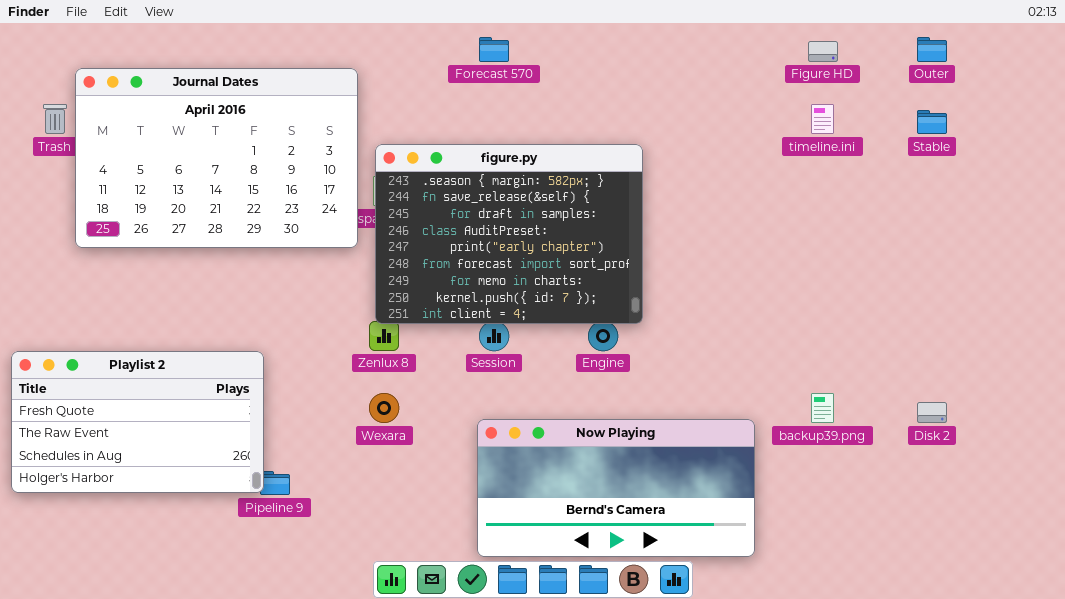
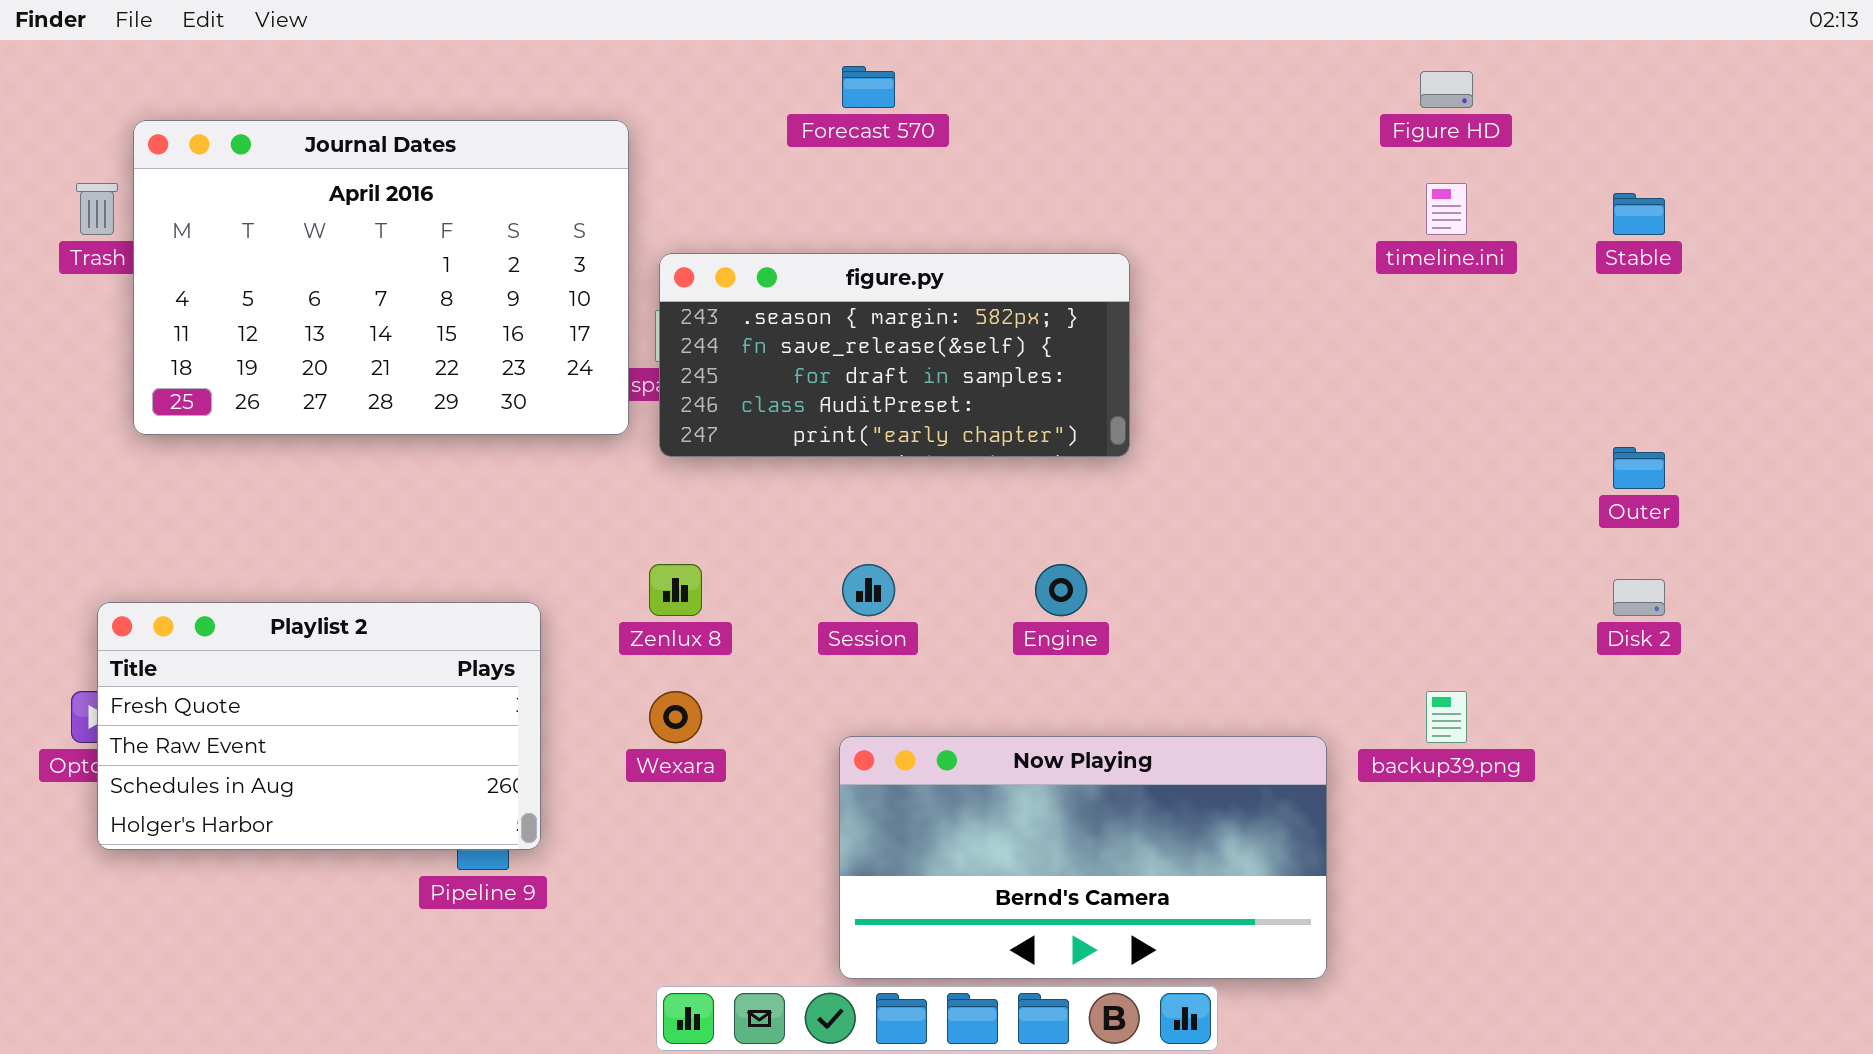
Outer: [917,37,947,62] -> [1613,447,1665,489], moved
figure.py: [375,144,643,324] -> [659,253,1130,457], resized
Playlist 2: [11,351,264,493] -> [97,602,541,850], moved
Disk 2: [917,402,947,423] -> [1613,579,1665,616], moved

